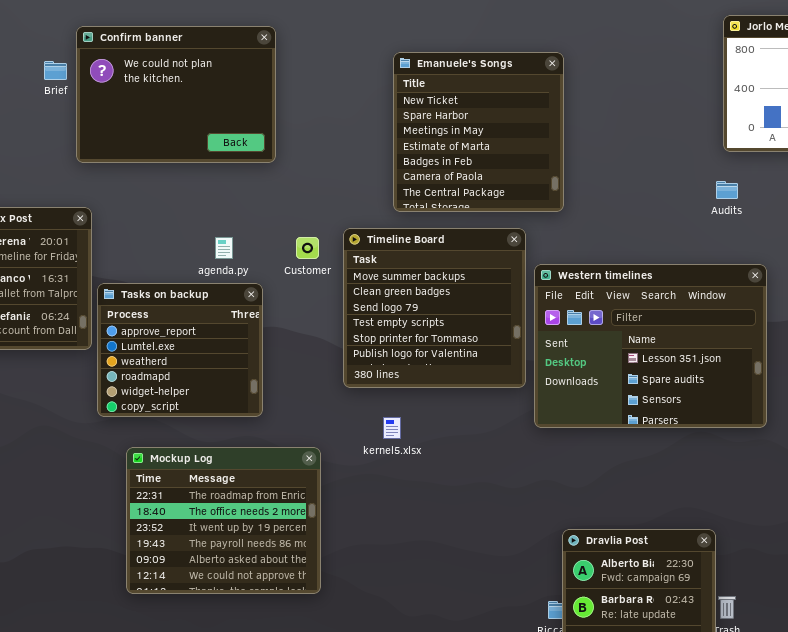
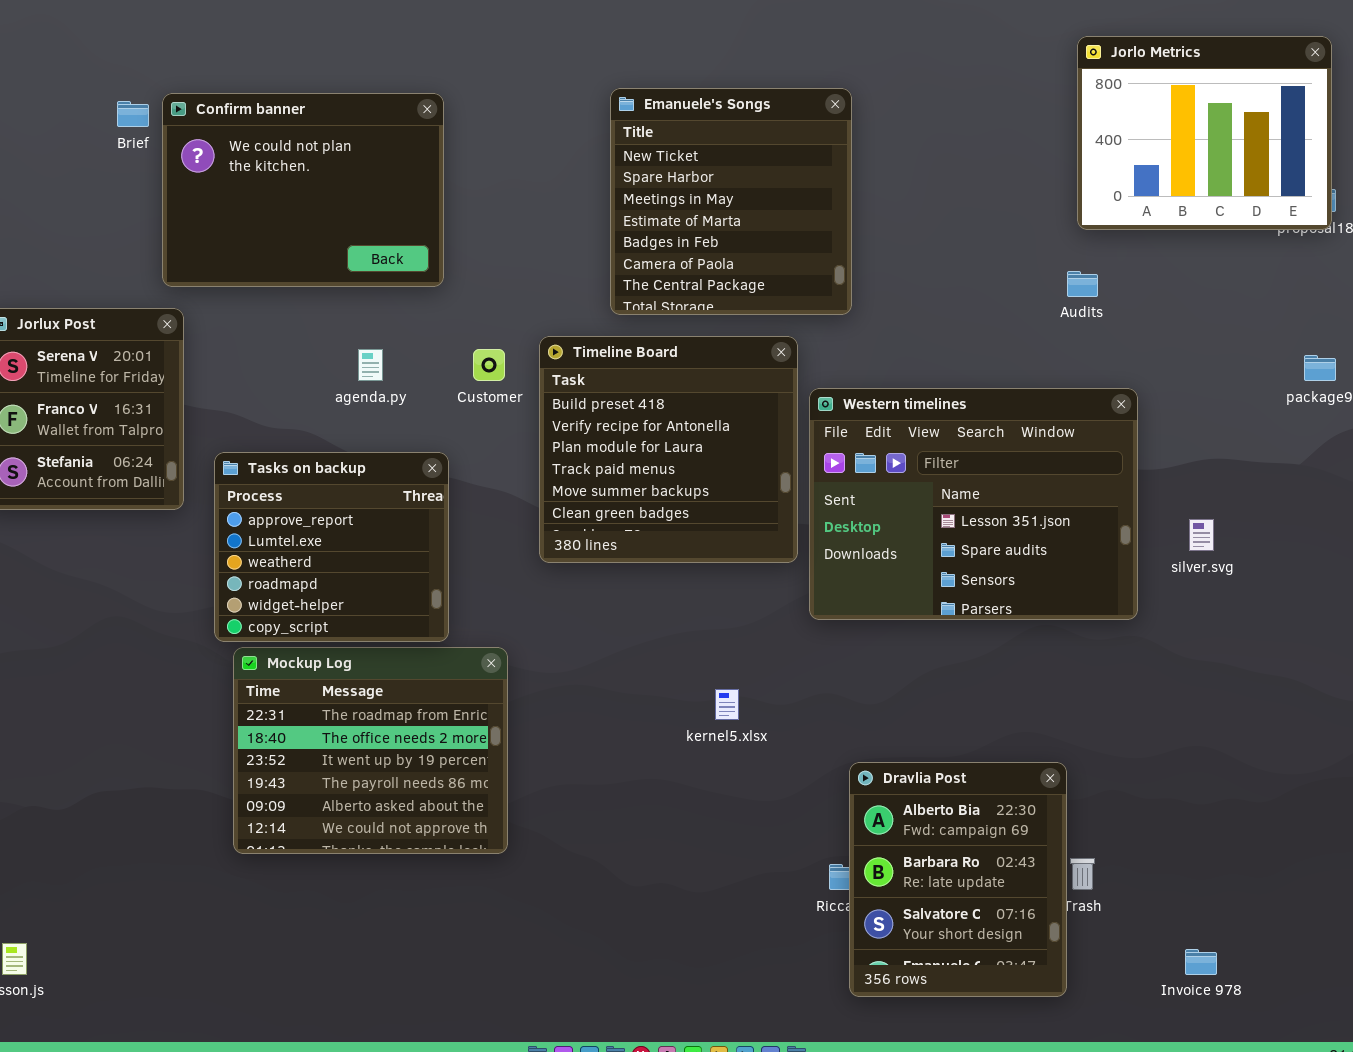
Confirm banner: [76,26,276,163] -> [162,93,444,287], moved
Timeline Board: [343,228,526,388] -> [539,336,798,563], scrolled up 4 rows
Tasks on backup: [97,283,263,417] -> [214,452,449,642], moved
kernel5.xlsx: [383,417,401,439] -> [715,689,739,720], moved

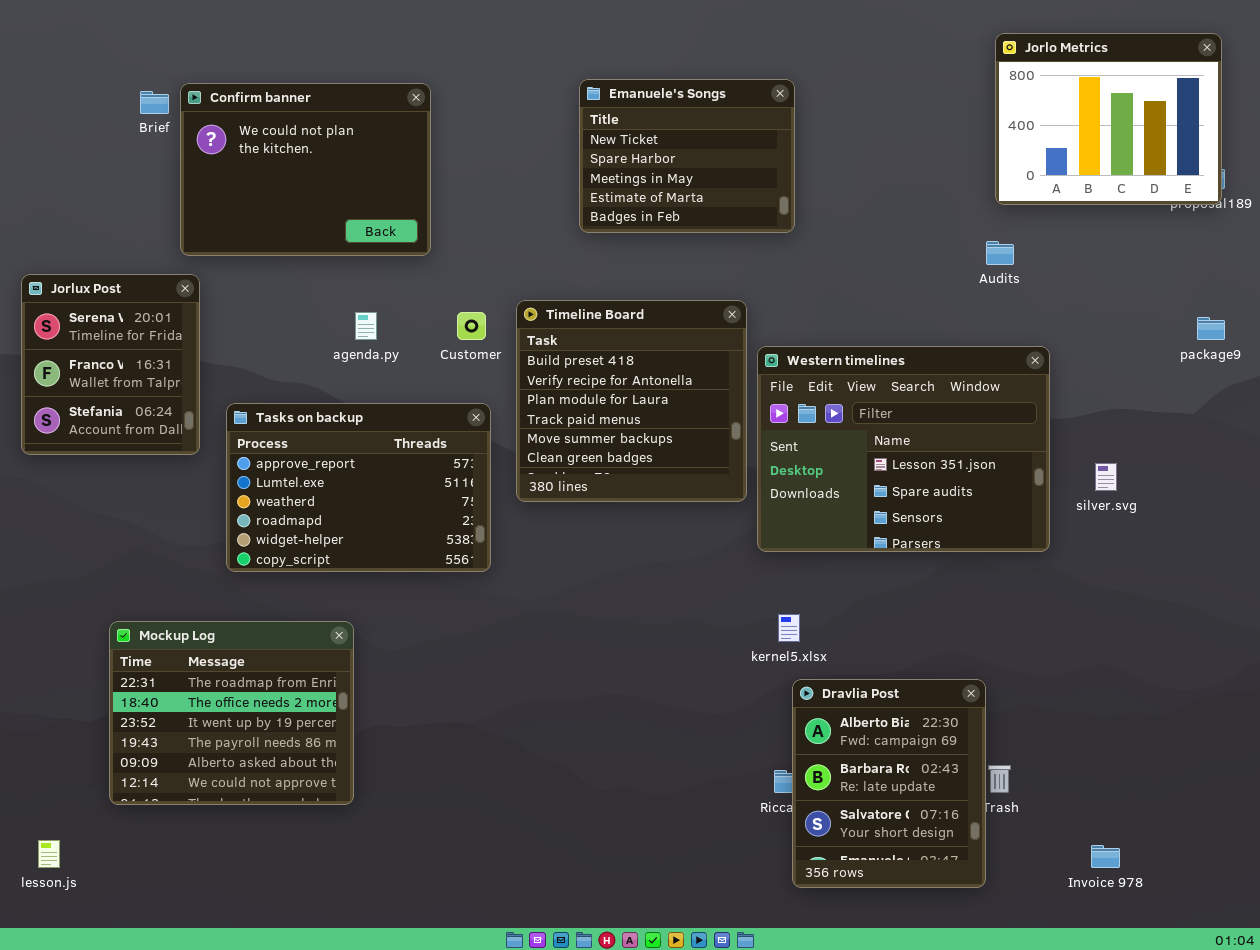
Emanuele's Songs: [610,88,852,315] -> [579,79,795,233], resized
Tasks on backup: [214,452,449,642] -> [226,403,491,572], resized
Mockup Log: [233,647,508,854] -> [109,621,354,805], moved
kernel5.xlsx: [715,689,739,720] -> [778,614,800,642], moved

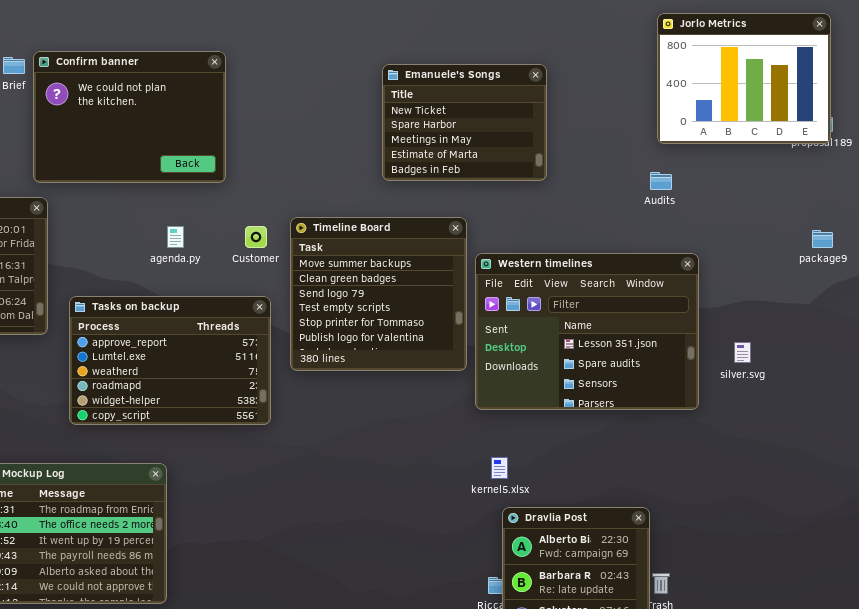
Emanuele's Songs: [579,79,795,233] -> [382,64,547,181], moved
Timeline Board: [516,300,747,502] -> [290,217,467,371], scrolled down 4 rows

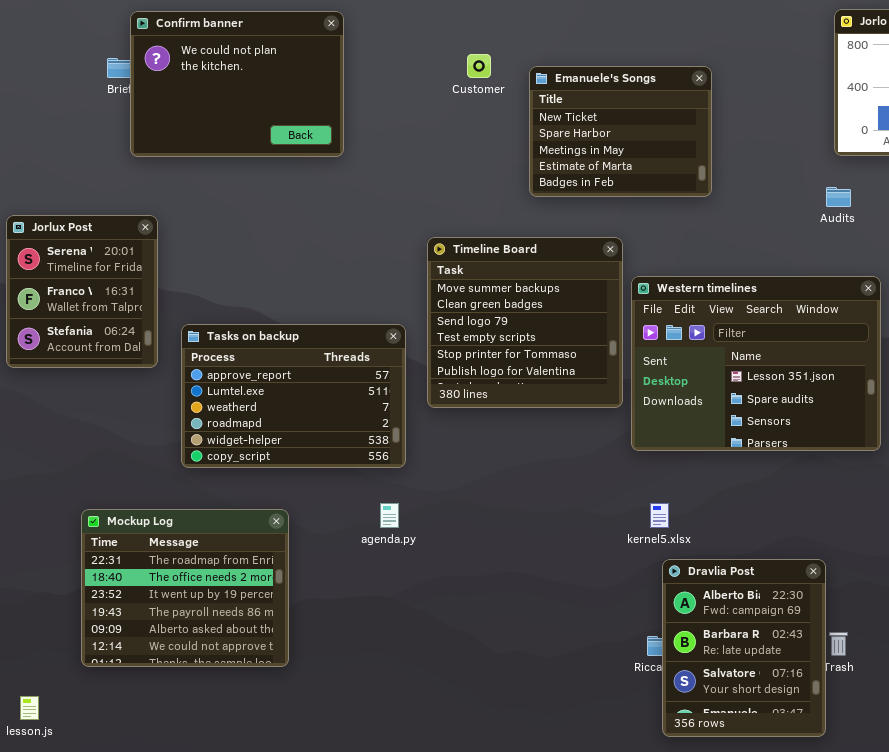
Confirm banner: [33,51,226,183] -> [130,11,344,157], moved
agenda.py: [167,226,184,248] -> [380,503,399,528], moved
Customer: [245,226,267,248] -> [467,54,491,78], moved

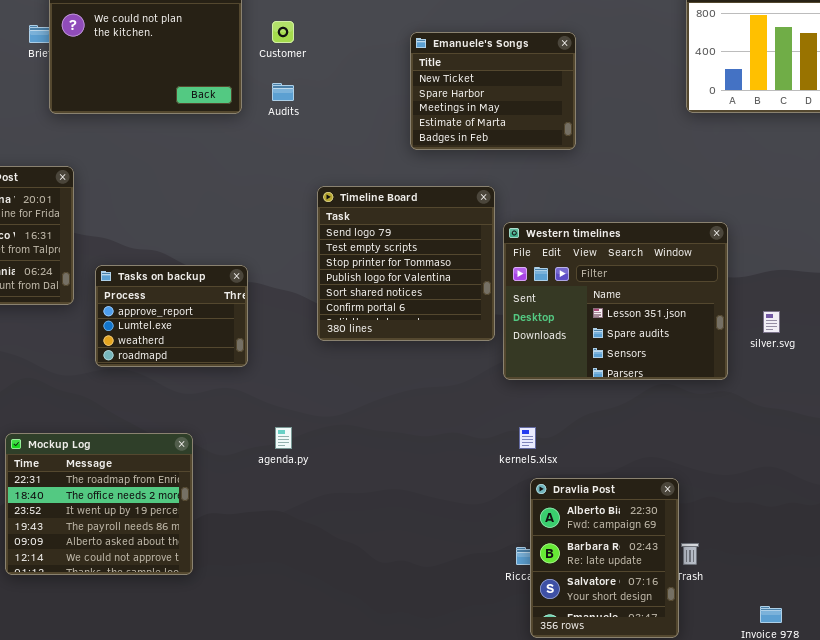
Customer: [467,54,491,78] -> [272,21,294,43], moved
Audits: [826,187,851,207] -> [272,83,294,101], moved
Timeline Board: [427,237,623,408] -> [317,186,495,341], scrolled down 2 rows
Tasks on backup: [181,324,406,468] -> [95,265,248,367], resized

